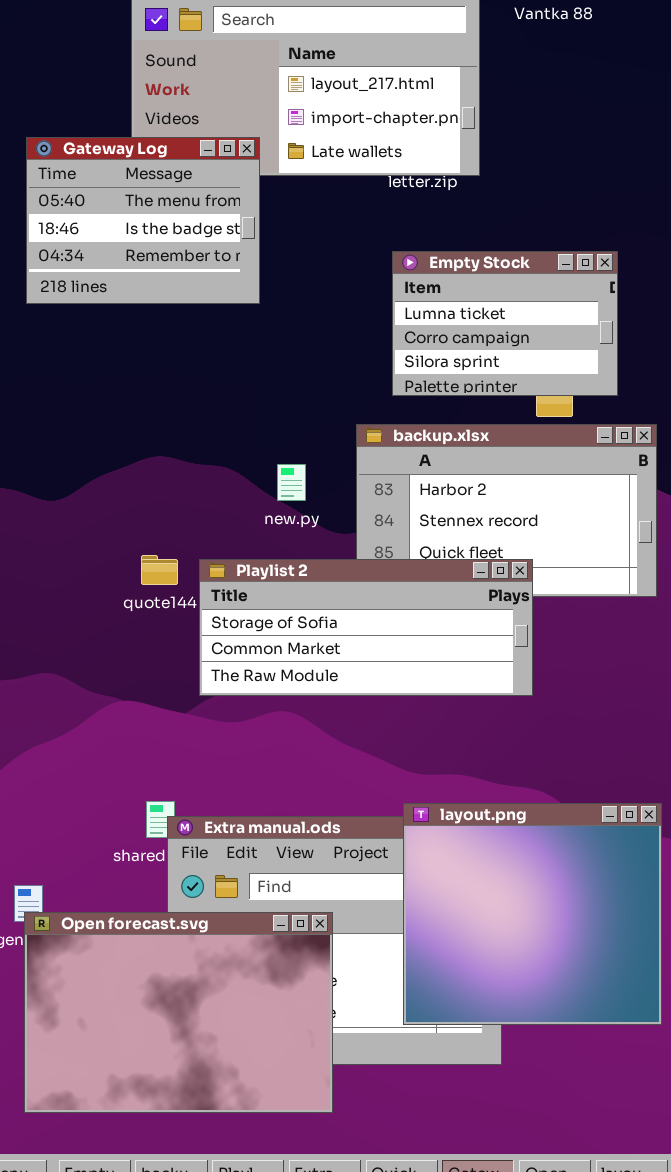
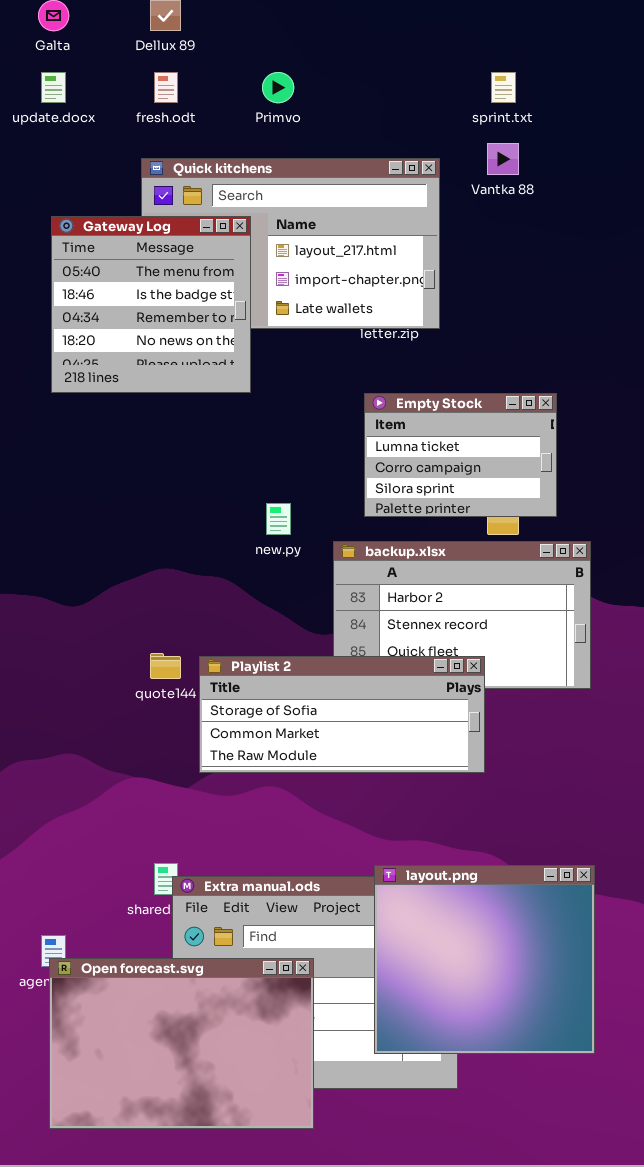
Gateway Log: [26,137,260,304] -> [51,216,251,393], moved, resized
new.py: [277,464,306,501] -> [266,503,291,535], moved

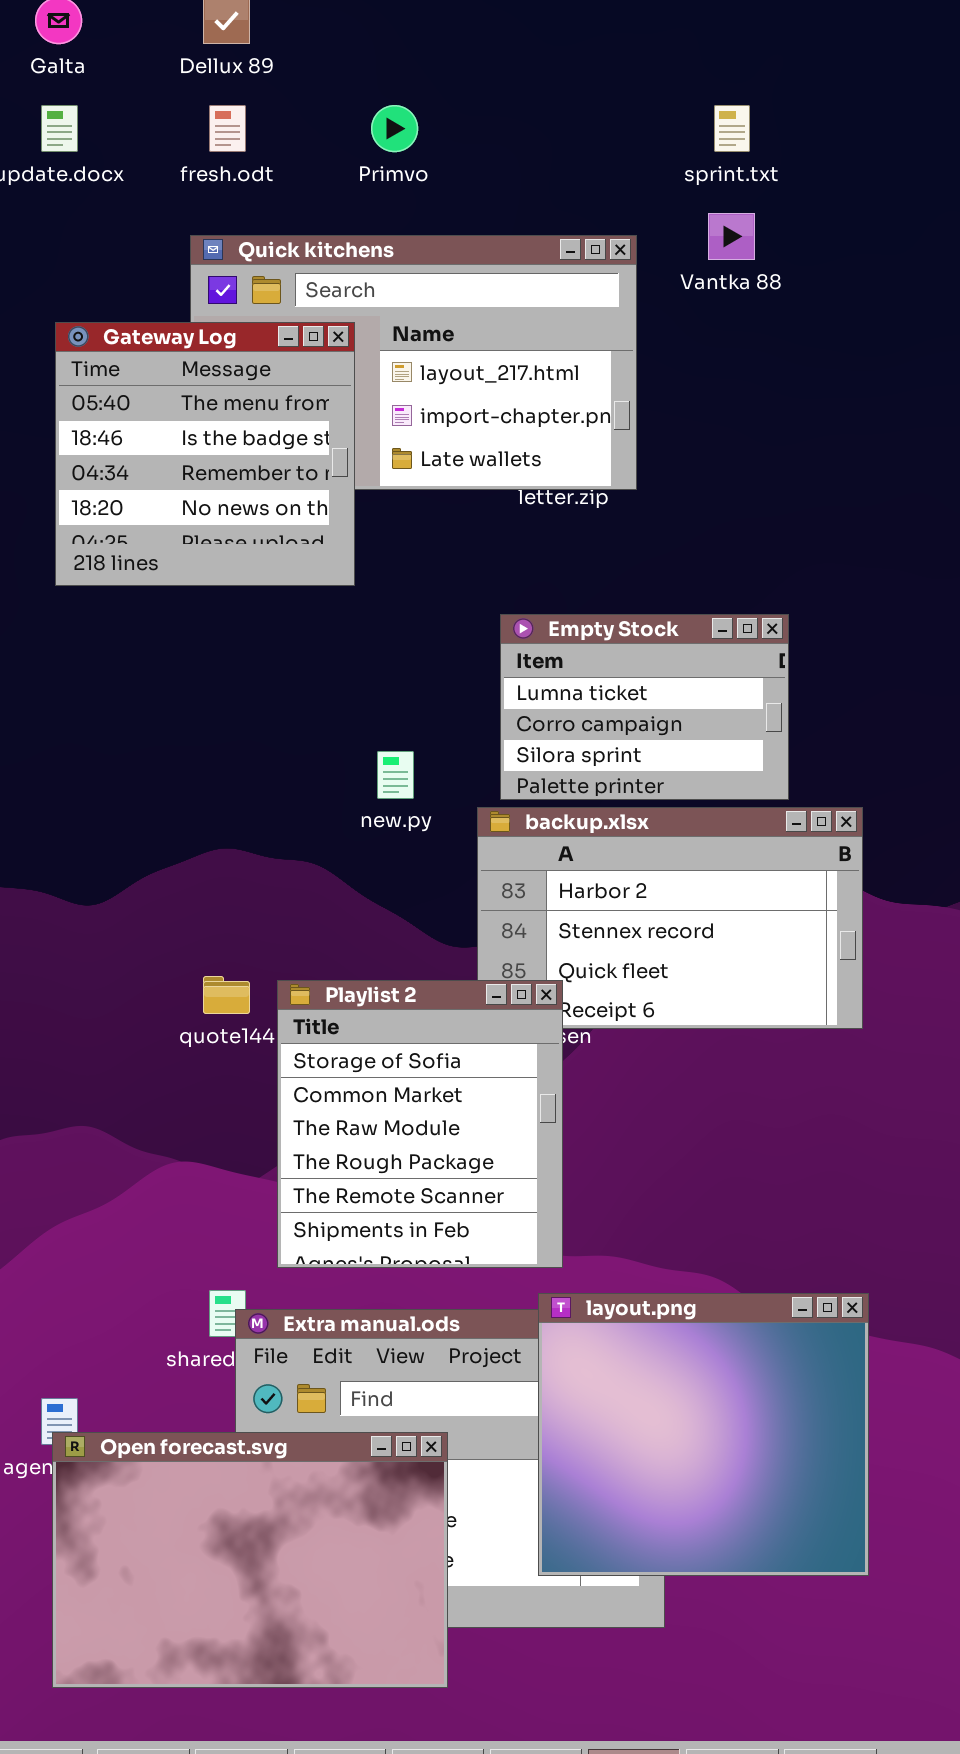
Empty Stock: [364,393,557,517] -> [500,614,789,800], moved
Playlist 2: [199,656,485,773] -> [277,980,563,1268], resized

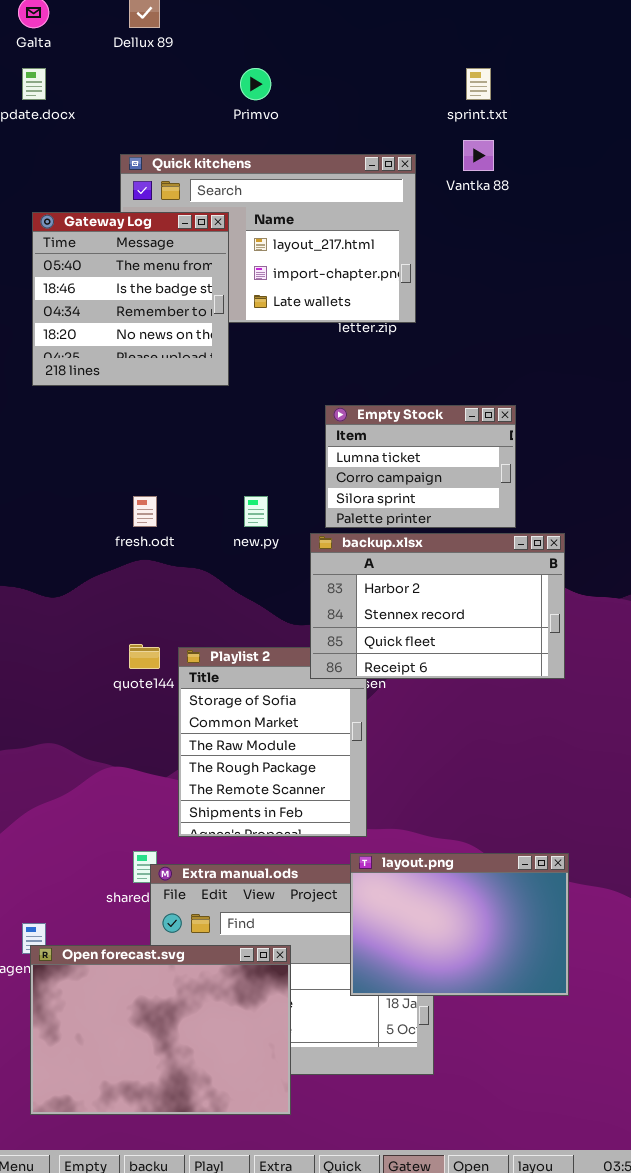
fresh.odt: [209,105,246,152] -> [133,496,157,527], moved
backup.xlsx: [477,807,863,1029] -> [310,533,565,679], raised
layout.png: [538,1293,869,1576] -> [350,853,569,996], resized

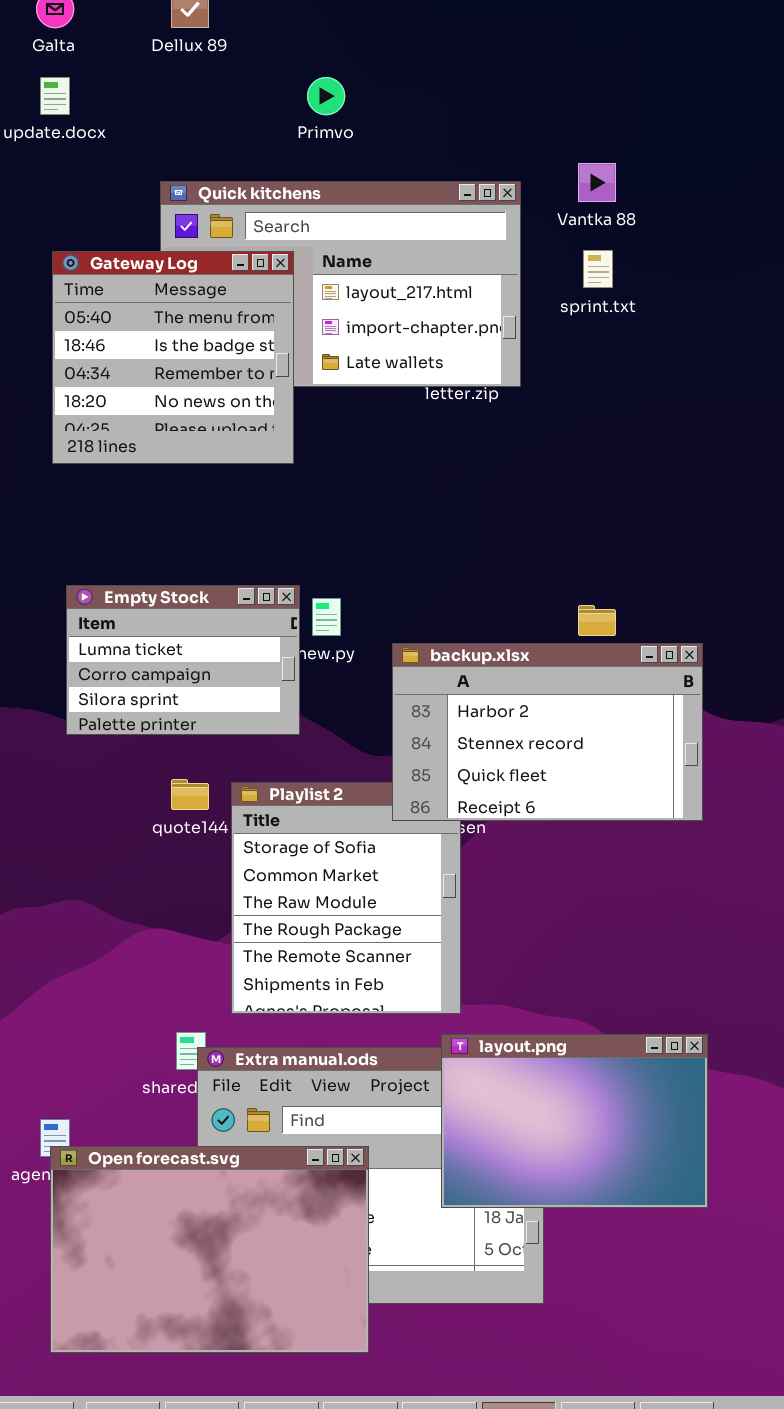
sprint.txt: [466,68,491,100] -> [583,250,613,288], moved
Empty Stock: [325,405,516,528] -> [66,585,300,735], moved

